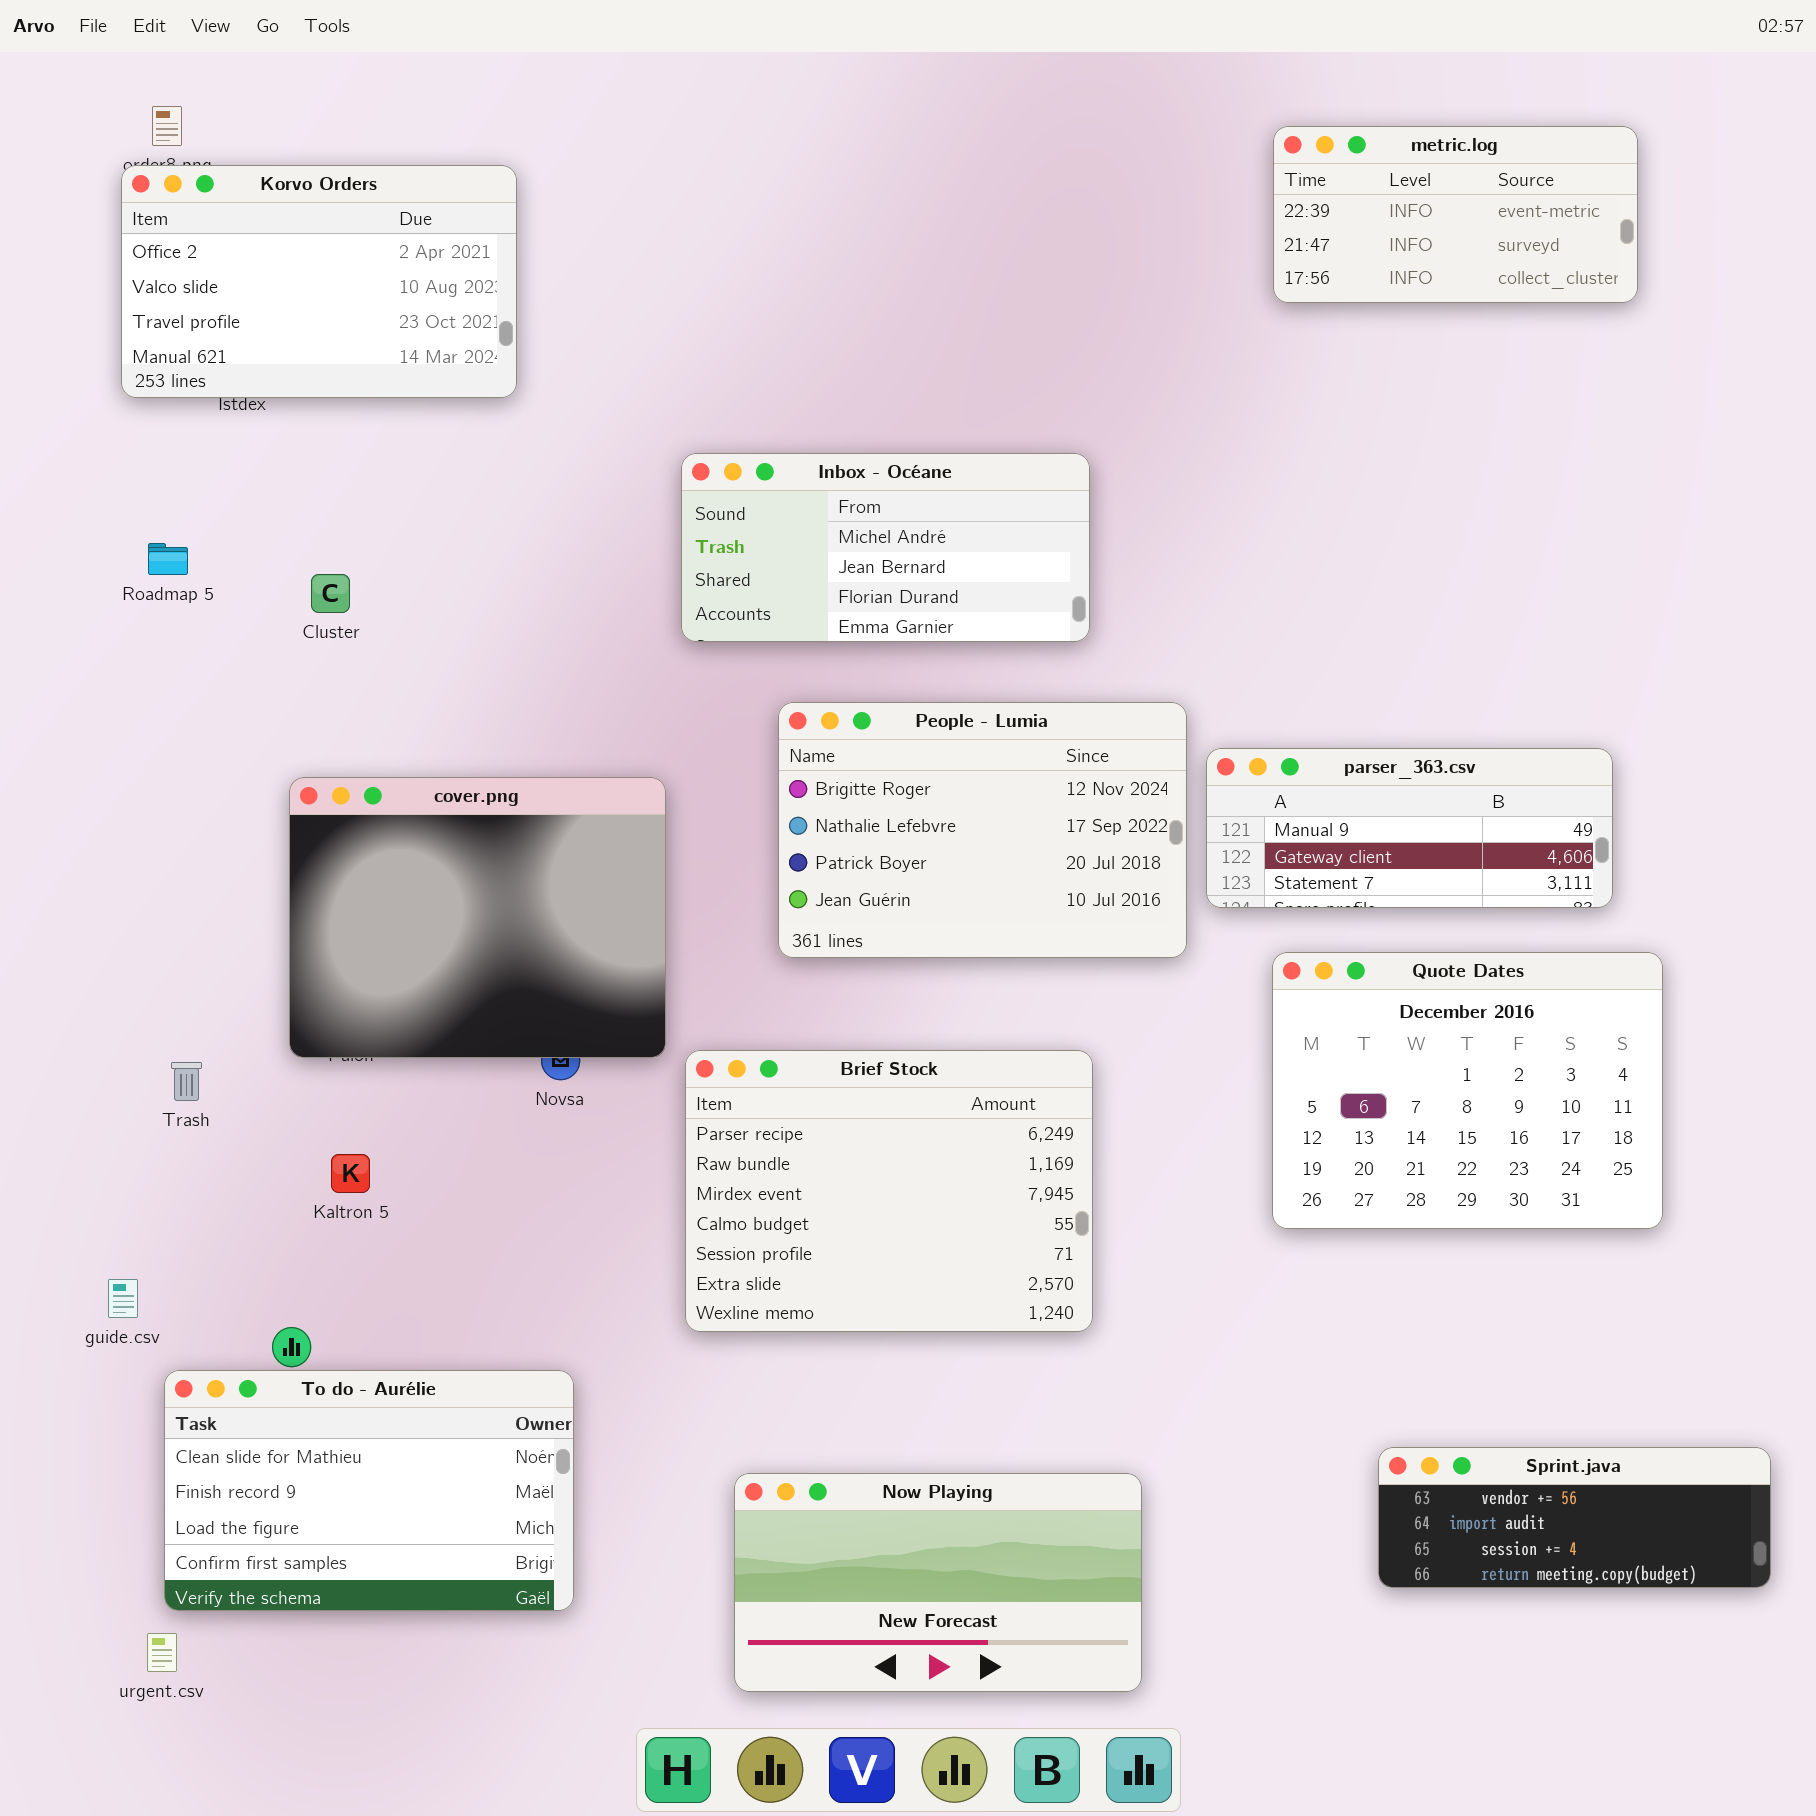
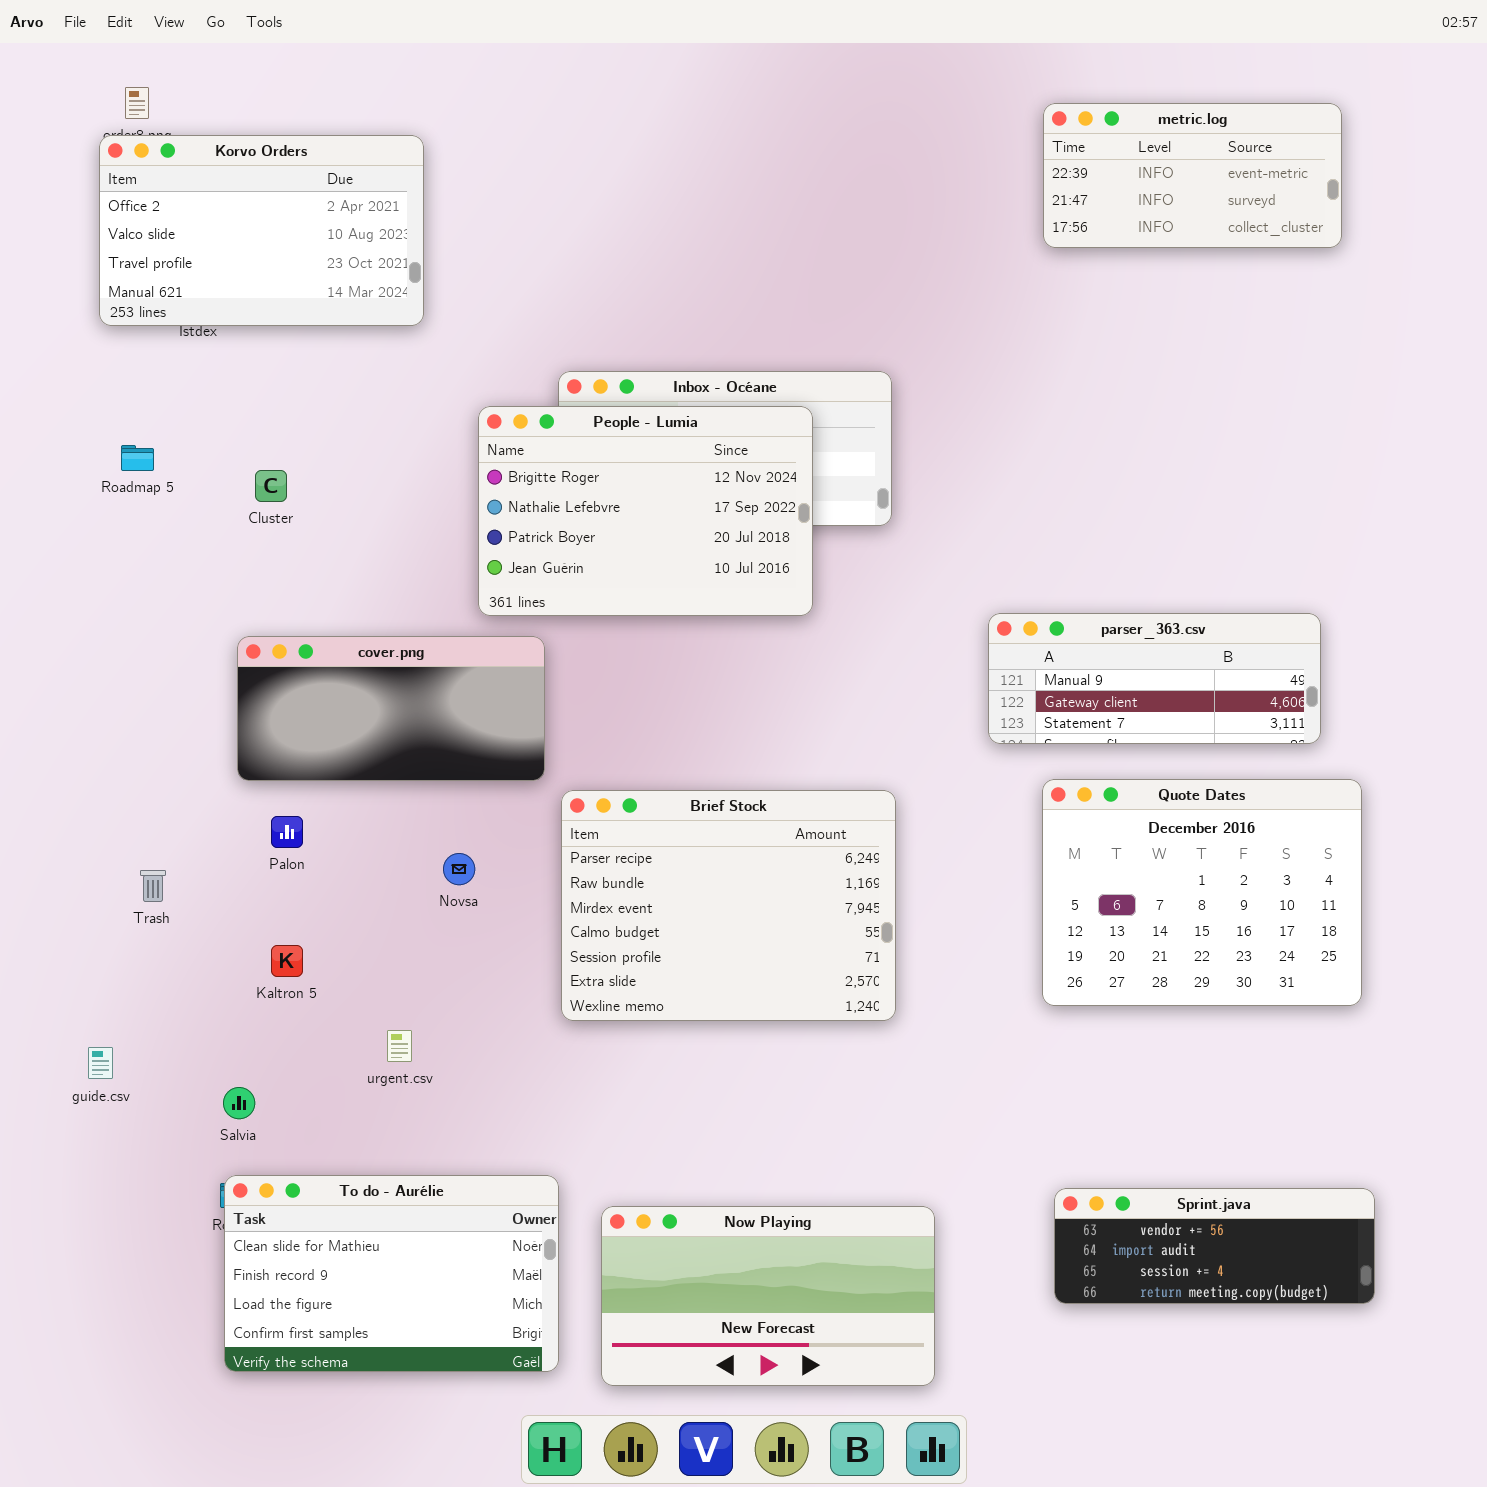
People - Lumia: [778,702,1187,958] -> [478,406,813,616], moved
cover.png: [289,777,666,1058] -> [237,636,545,781], resized
Brief Stock: [685,1050,1093,1332] -> [561,790,896,1021], moved
To do - Aurélie: [164,1370,574,1611] -> [224,1175,559,1372], moved
Sprint.java: [1378,1447,1771,1588] -> [1054,1188,1375,1304], moved
urgent.csv: [147,1633,177,1672] -> [387,1030,412,1062], moved

